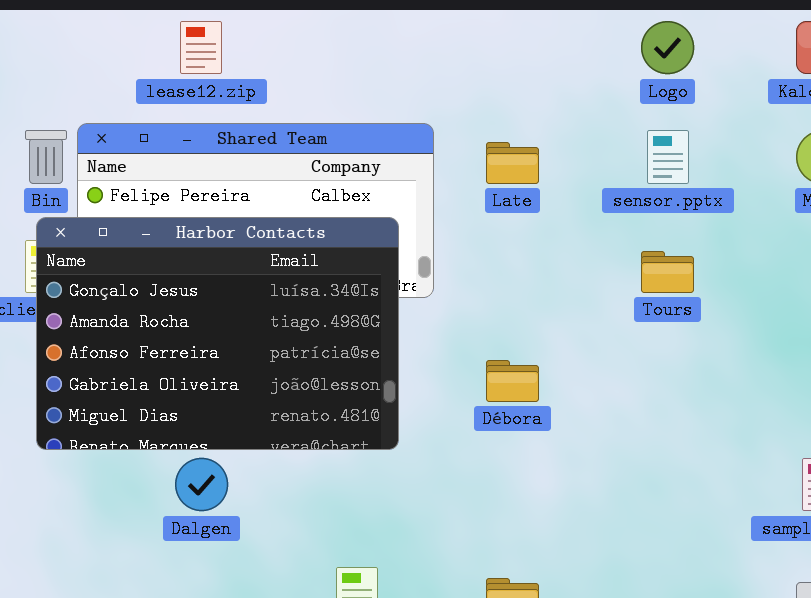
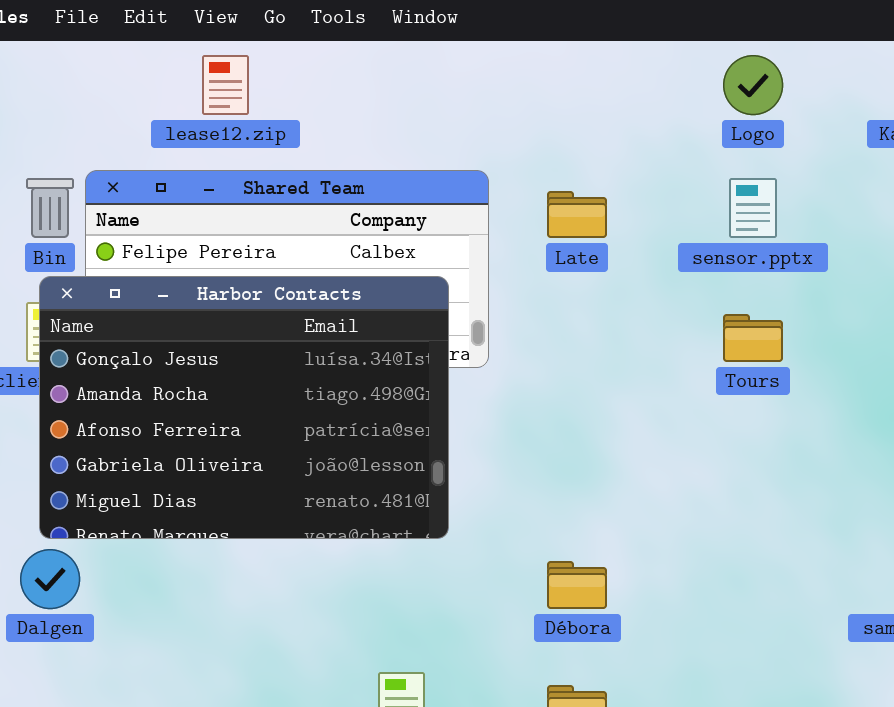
Débora: [486,360,539,402] -> [547,561,607,609], moved
Dalgen: [175,458,228,511] -> [20,549,80,609], moved

